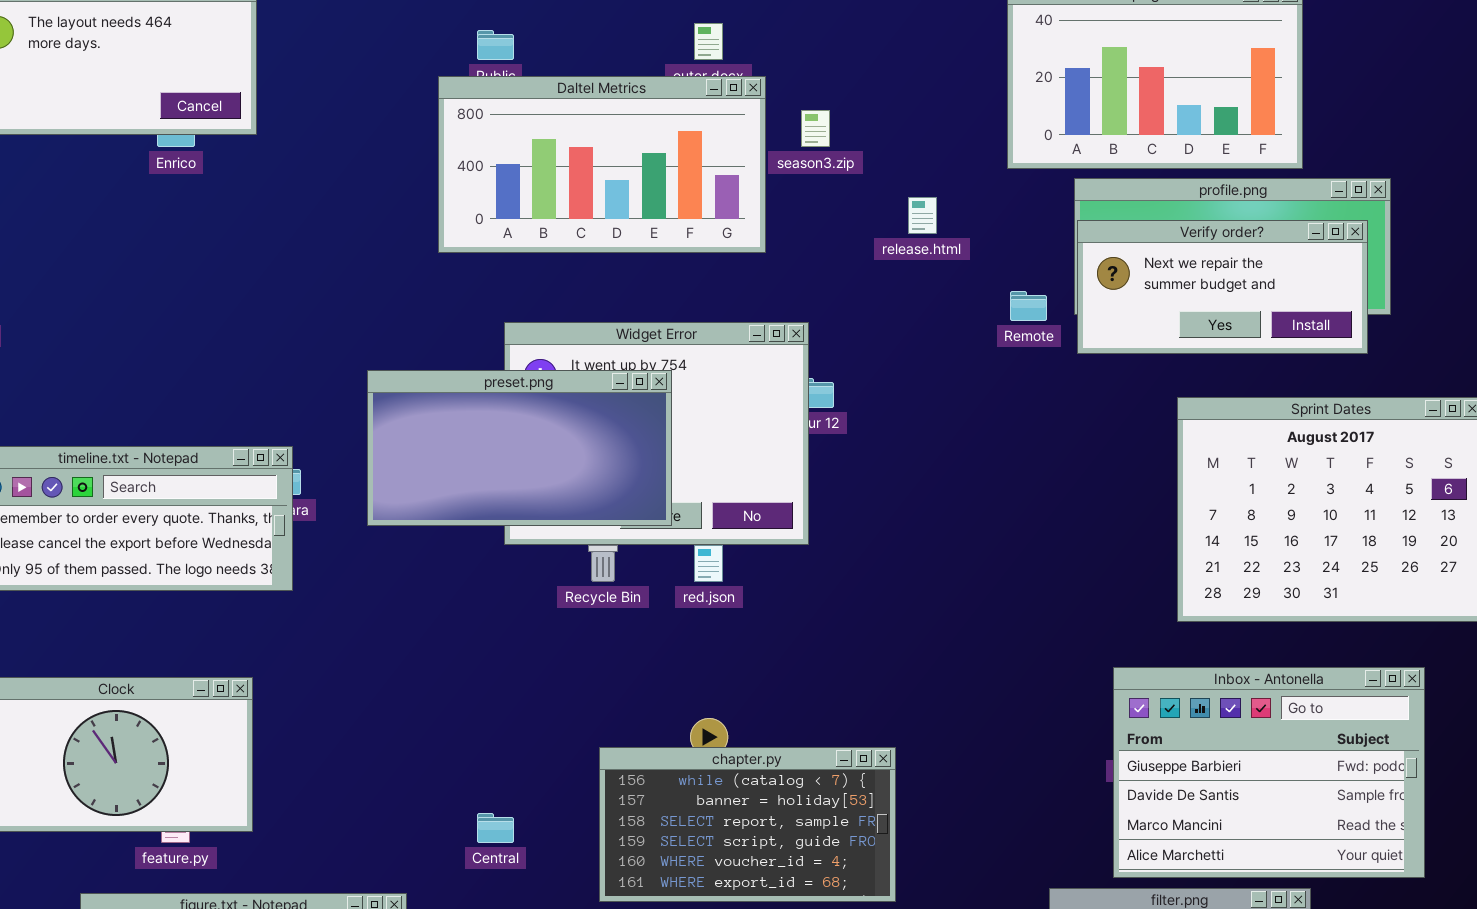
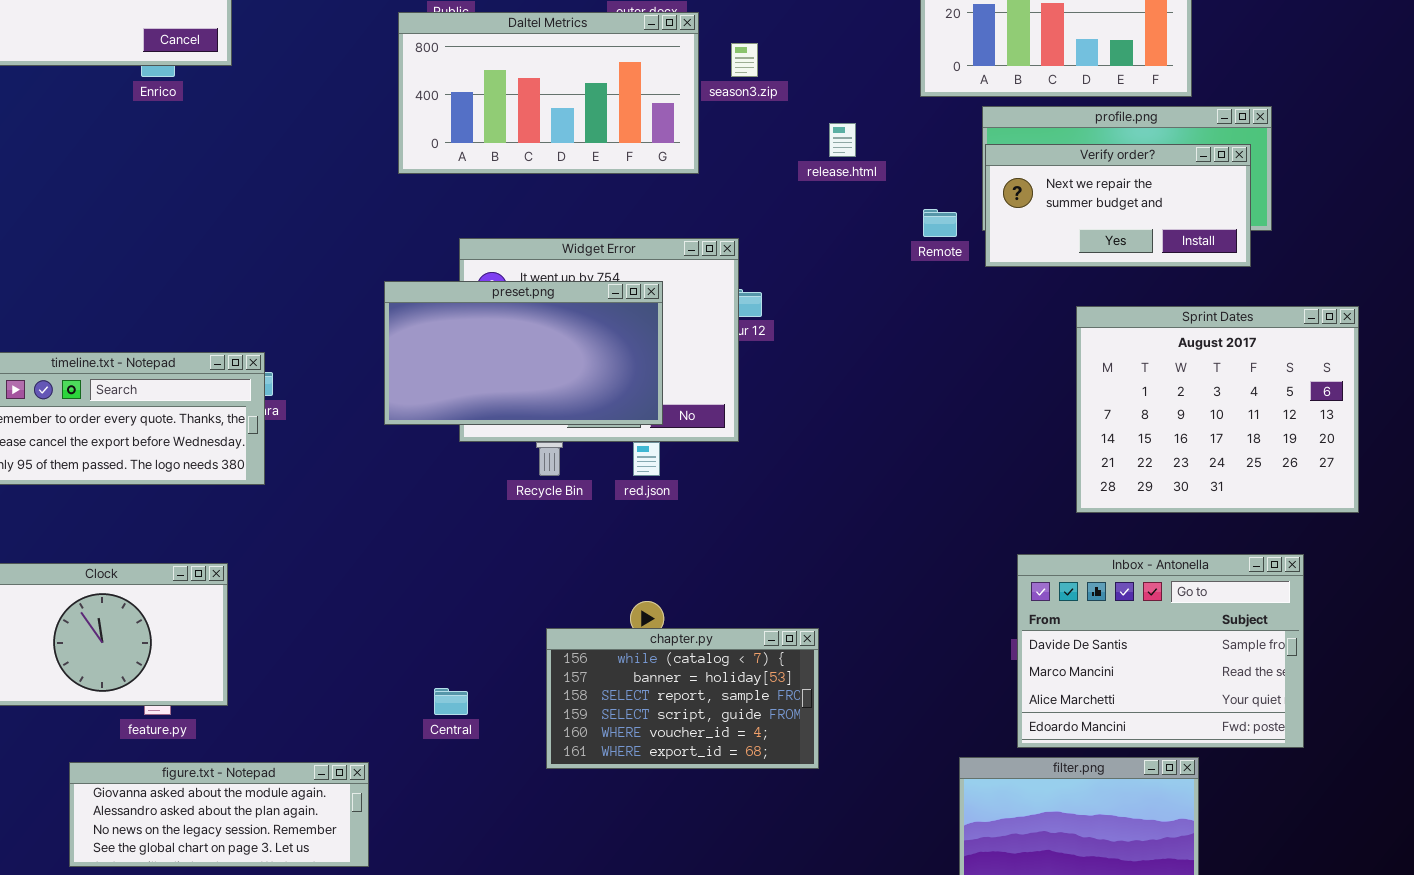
preset.png: [367,370,672,526] -> [384,281,663,425], moved
Inbox - Antonella: [1113,667,1425,878] -> [1017,554,1304,748], scrolled down 1 row

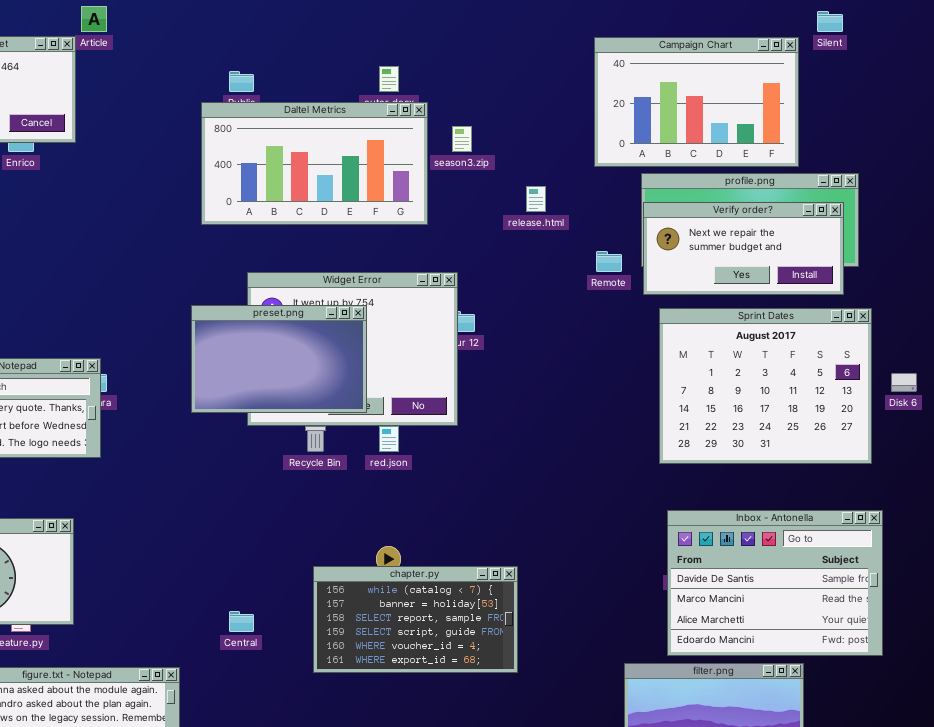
preset.png: [384,281,663,425] -> [191,305,367,413], resized
Sprint Dates: [1076,306,1359,513] -> [659,308,872,464], moved

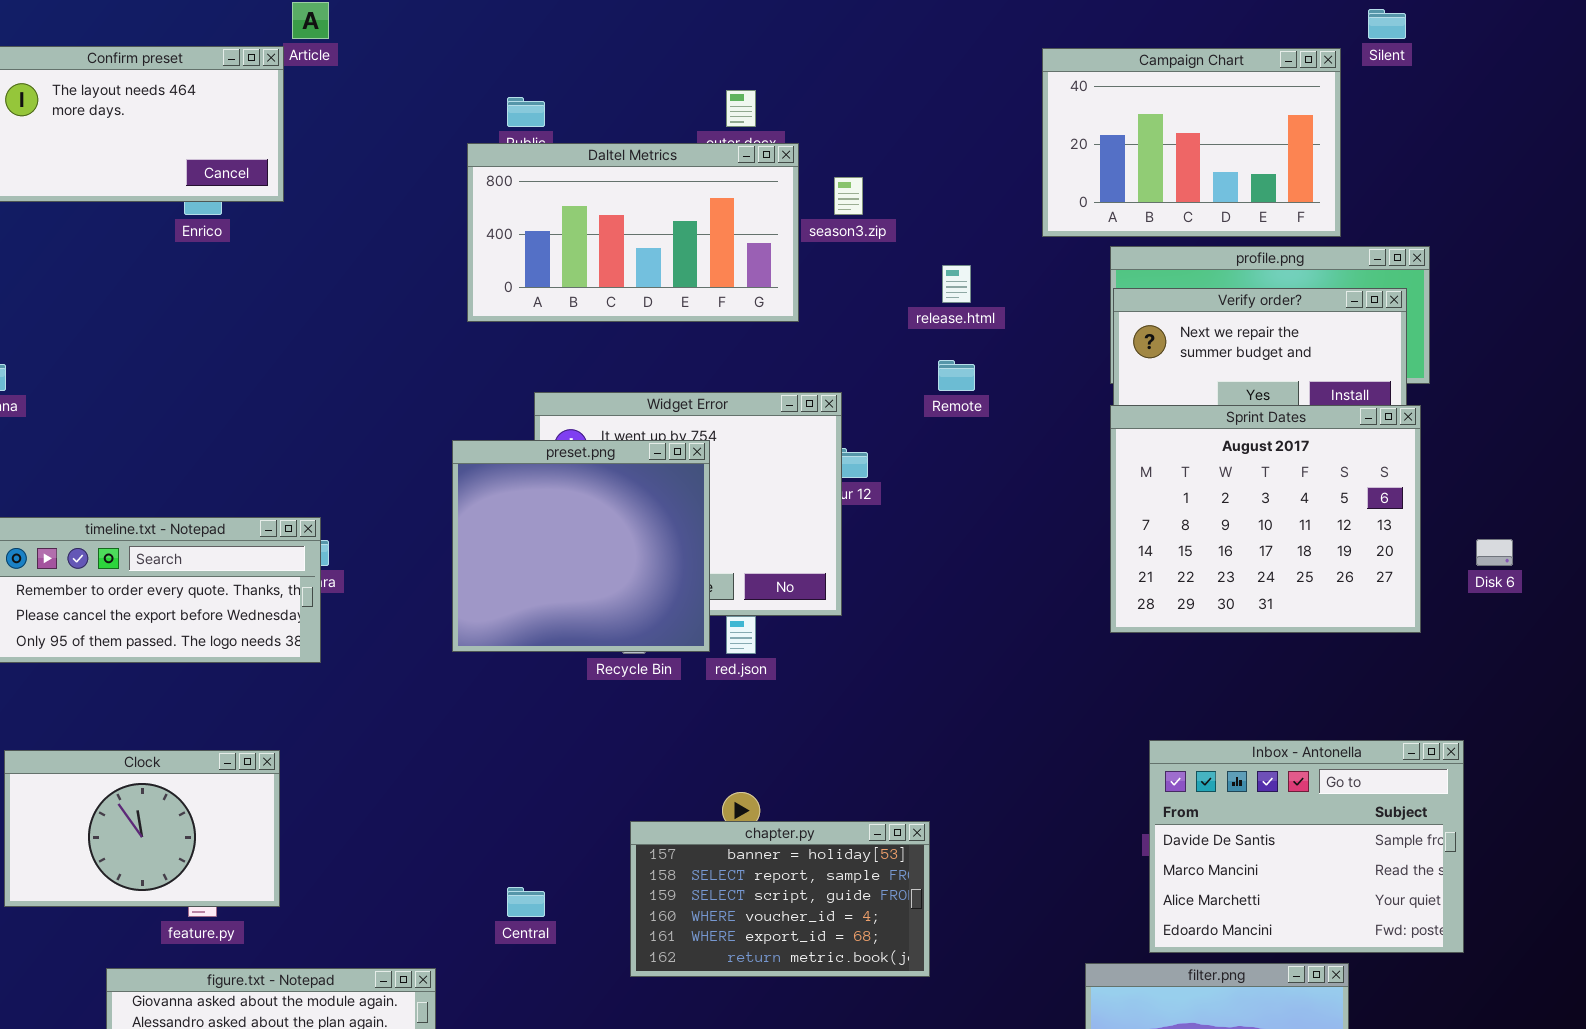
Remote: [596,251,622,272] -> [938,360,975,391], moved
preset.png: [191,305,367,413] -> [452,440,710,652], resized
Sprint Dates: [659,308,872,464] -> [1110,405,1421,633], moved
chapter.py: [313,566,518,673] -> [630,821,930,977], scrolled down 1 row

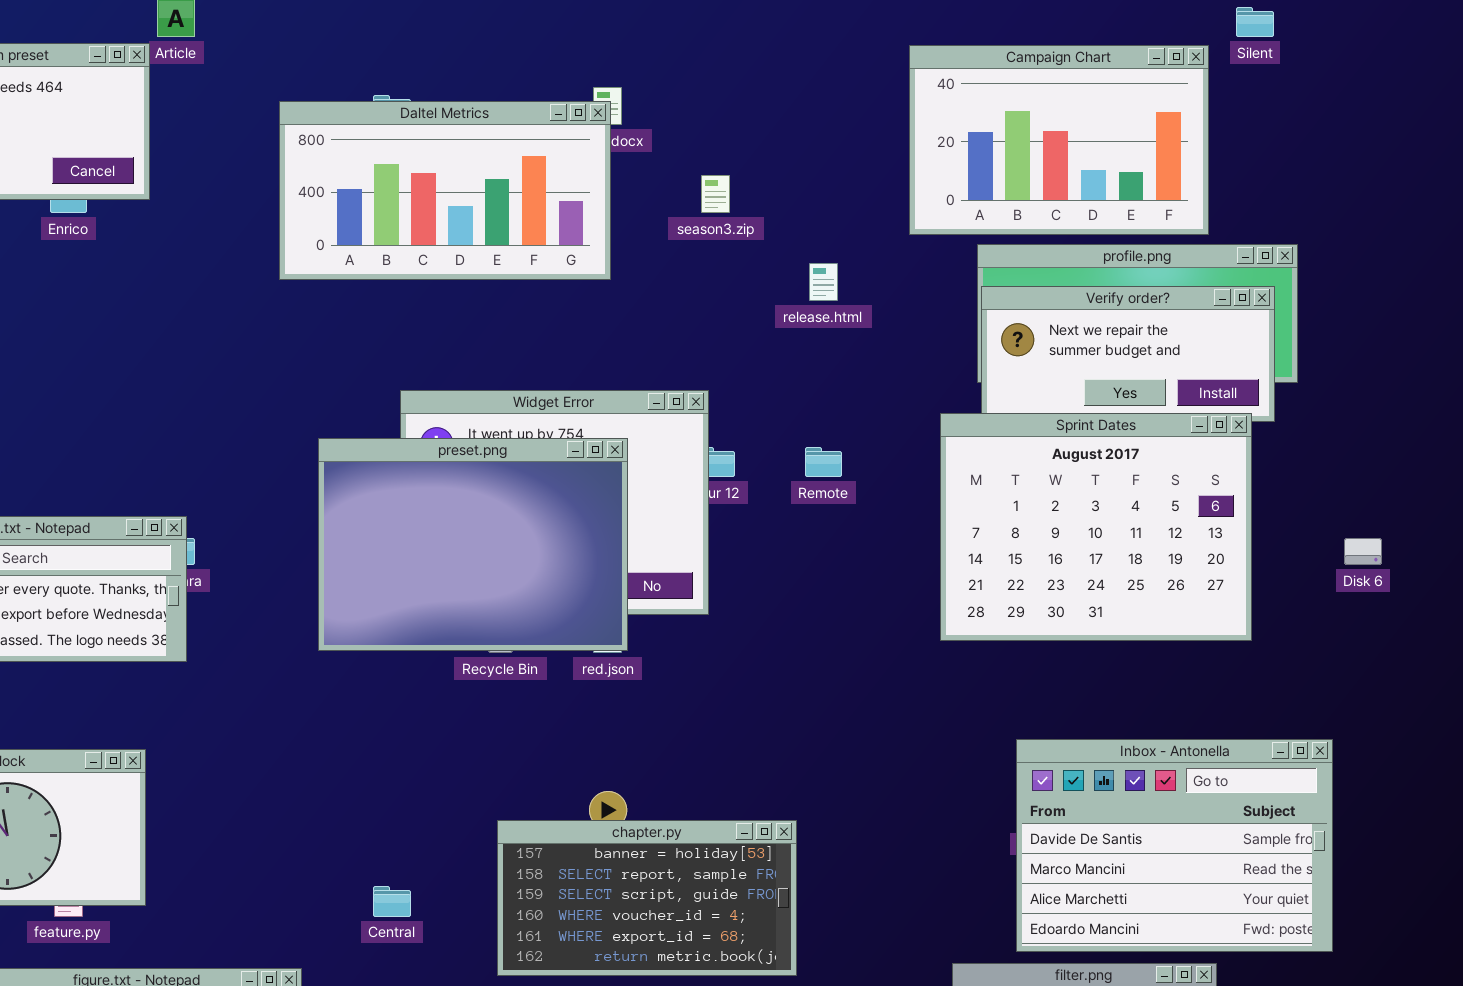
Daltel Metrics: [467,143,799,322] -> [279,101,611,280], moved
Remote: [938,360,975,391] -> [805,447,842,477], moved
Sprint Dates: [1110,405,1421,633] -> [940,413,1252,641], moved
preset.png: [452,440,710,652] -> [318,438,628,651], resized

